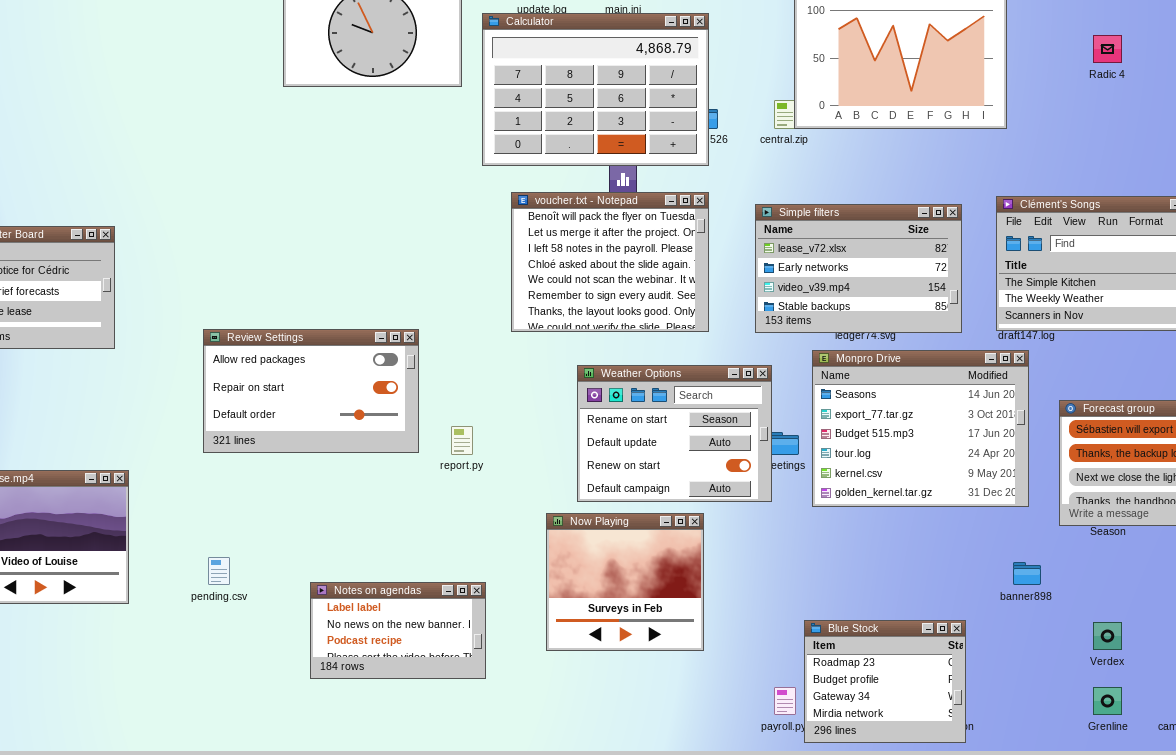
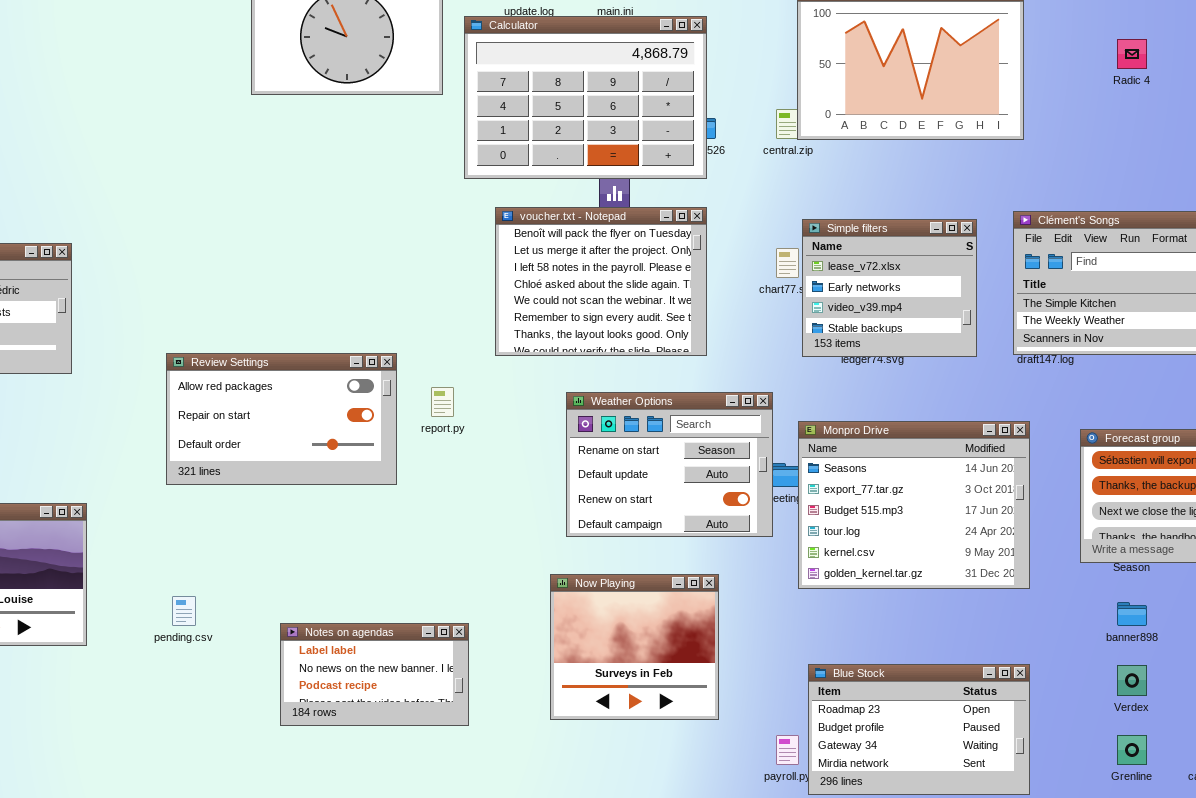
Simple filters: [755,204,962,333] -> [802,219,977,357], resized
Monpro Drive: [812,350,1029,507] -> [798,421,1030,589], moved
report.py: [451,426,473,455] -> [431,387,454,417], moved
Now Playing: [546,513,704,651] -> [550,574,719,720], moved
banner898: [1013,562,1041,585] -> [1117,602,1147,626], moved
Blue Stock: [804,620,966,743] -> [808,664,1030,795], resized

